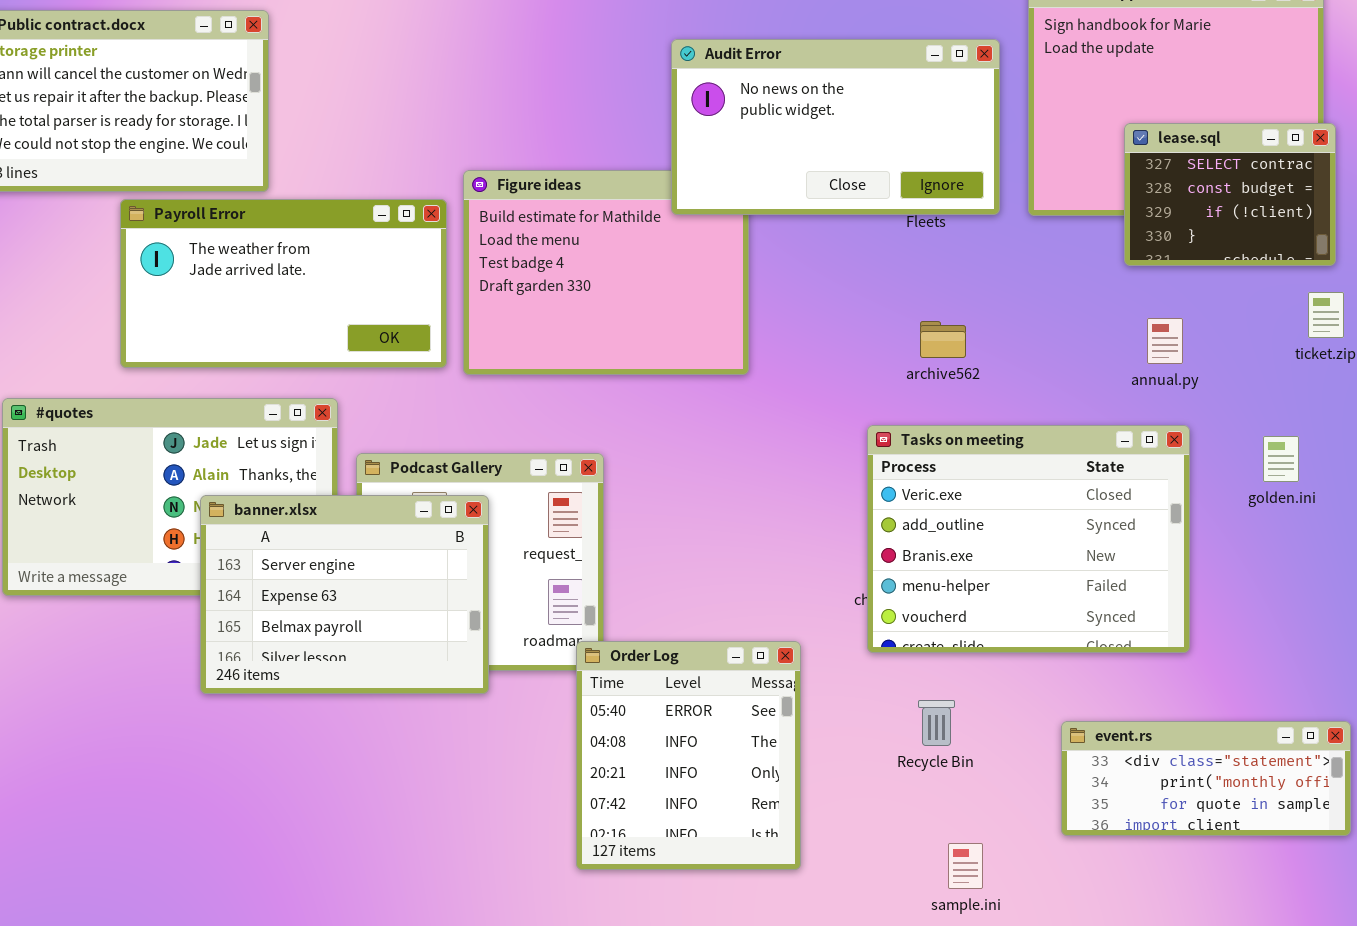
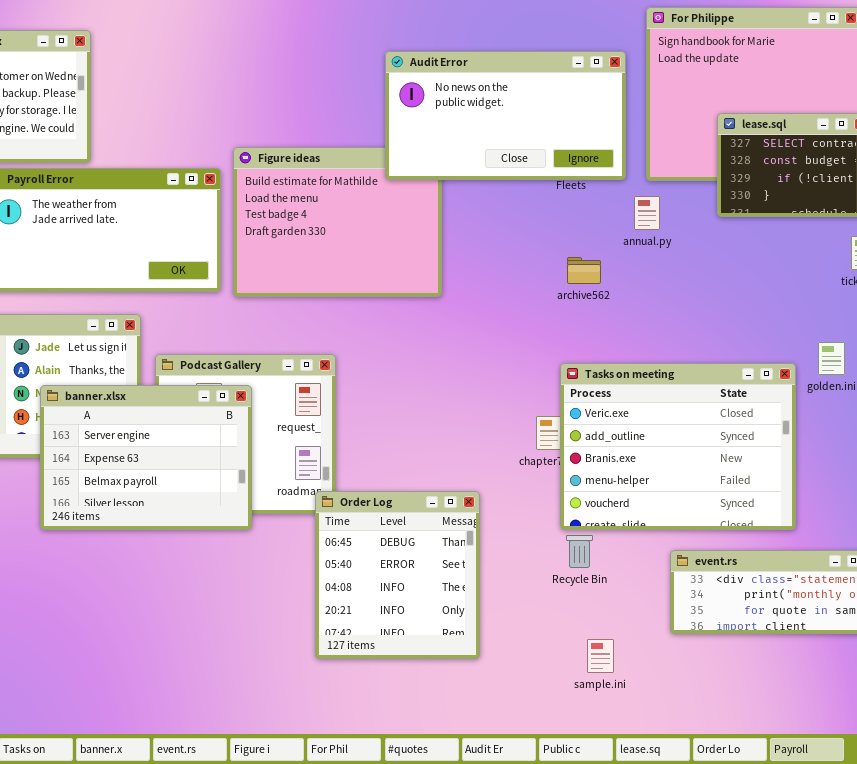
annual.py: [1147,318,1183,364] -> [634,196,660,230], moved
Tasks on meeting: [867,425,1190,653] -> [560,363,796,530], moved
Order Log: [576,641,801,870] -> [315,491,480,659], scrolled up 1 row

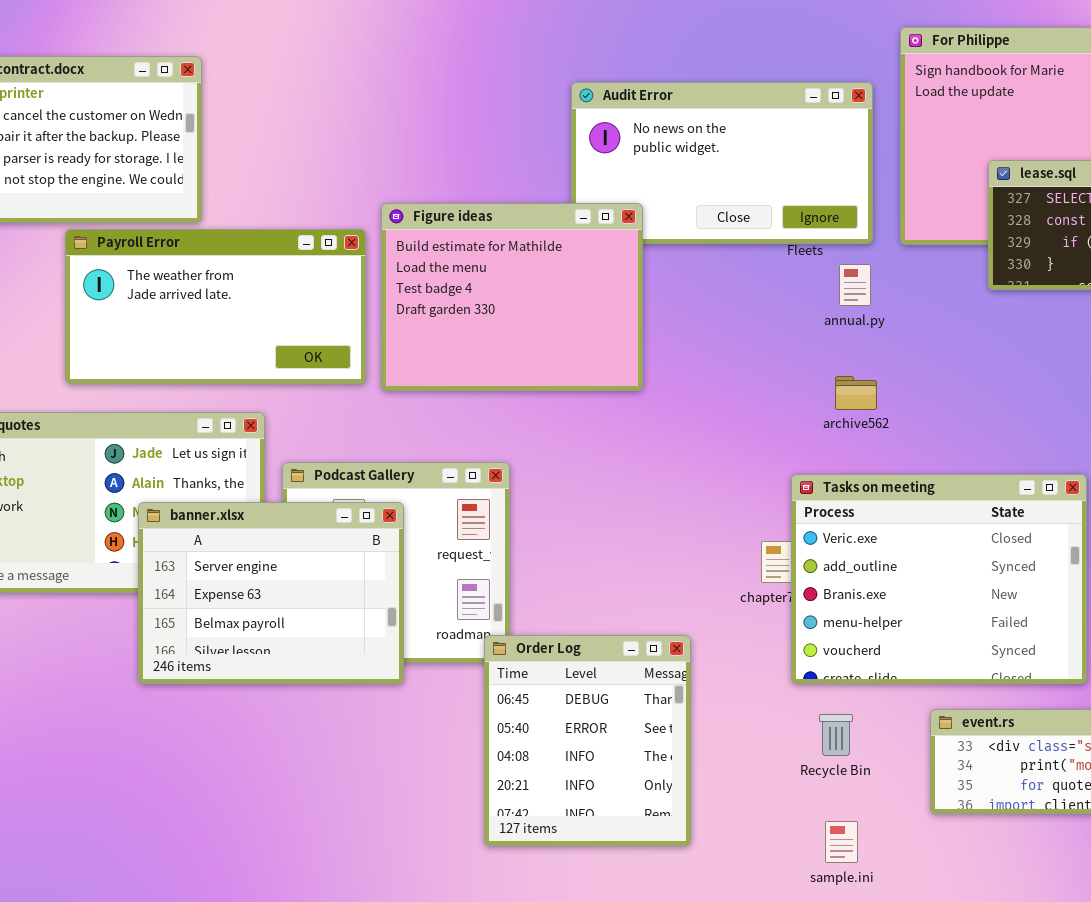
Figure ideas: [233,147,442,297] -> [381,203,643,391], raised
annual.py: [634,196,660,230] -> [839,264,871,306], moved
archive562: [567,257,601,284] -> [835,376,877,410], moved
Recycle Bin: [566,535,593,568] -> [819,714,853,756], moved

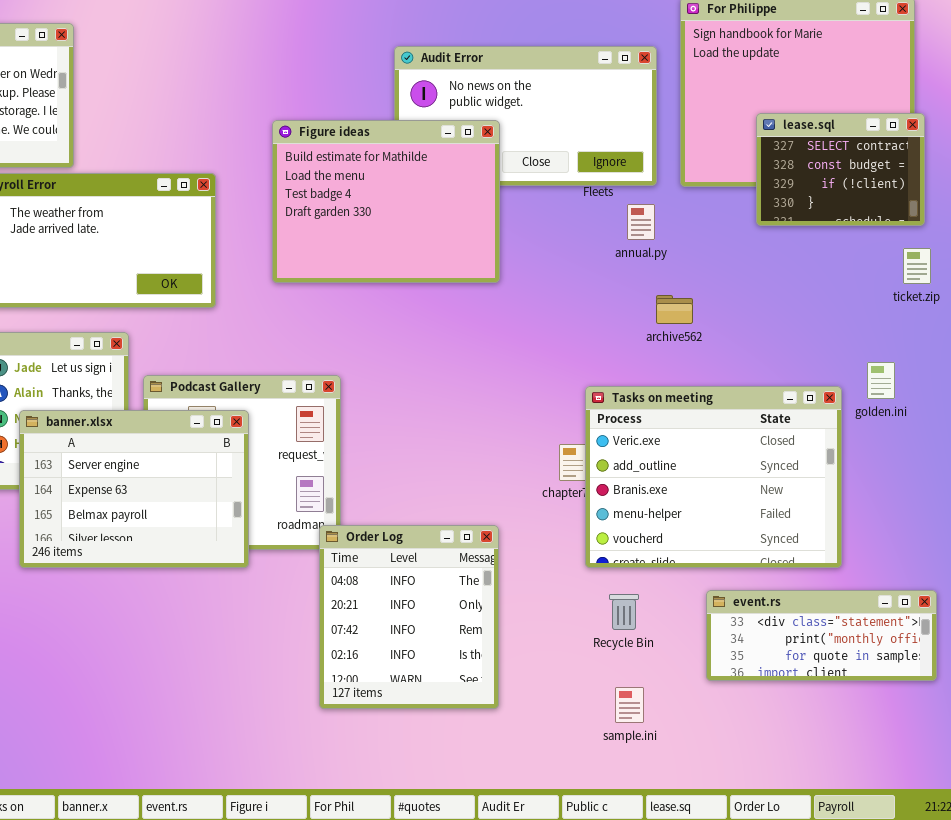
Figure ideas: [381,203,643,391] -> [272,120,500,283], moved
archive562: [835,376,877,410] -> [656,295,693,324], moved
Order Log: [484,635,691,846] -> [319,525,499,709], scrolled down 2 rows

